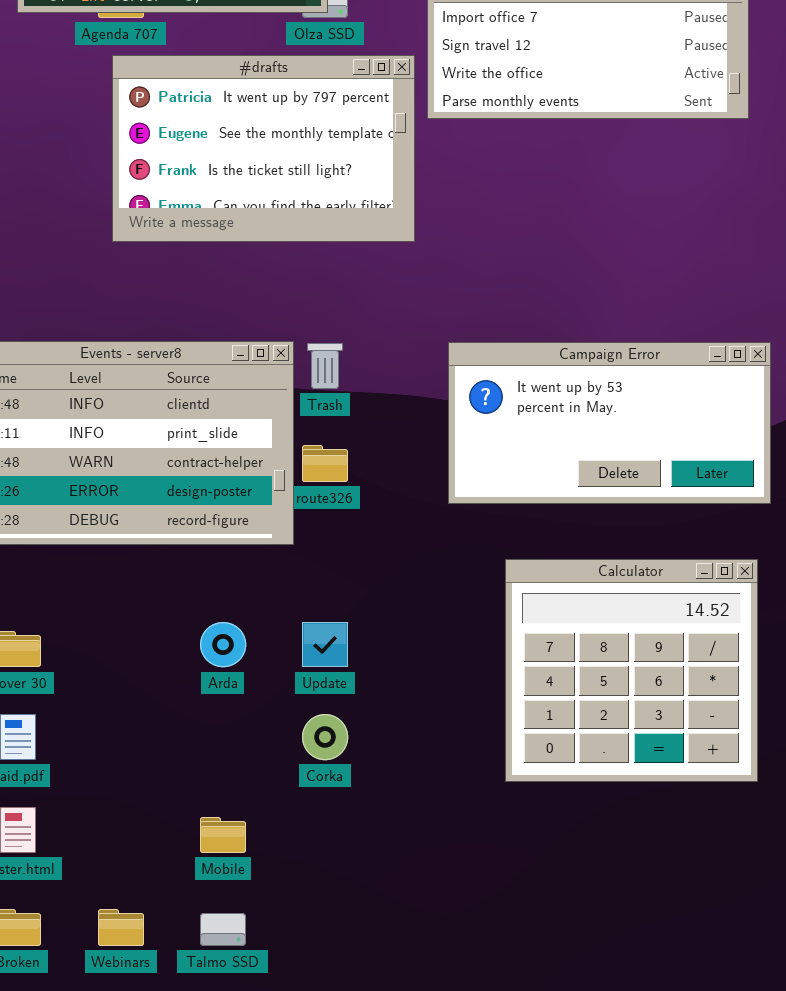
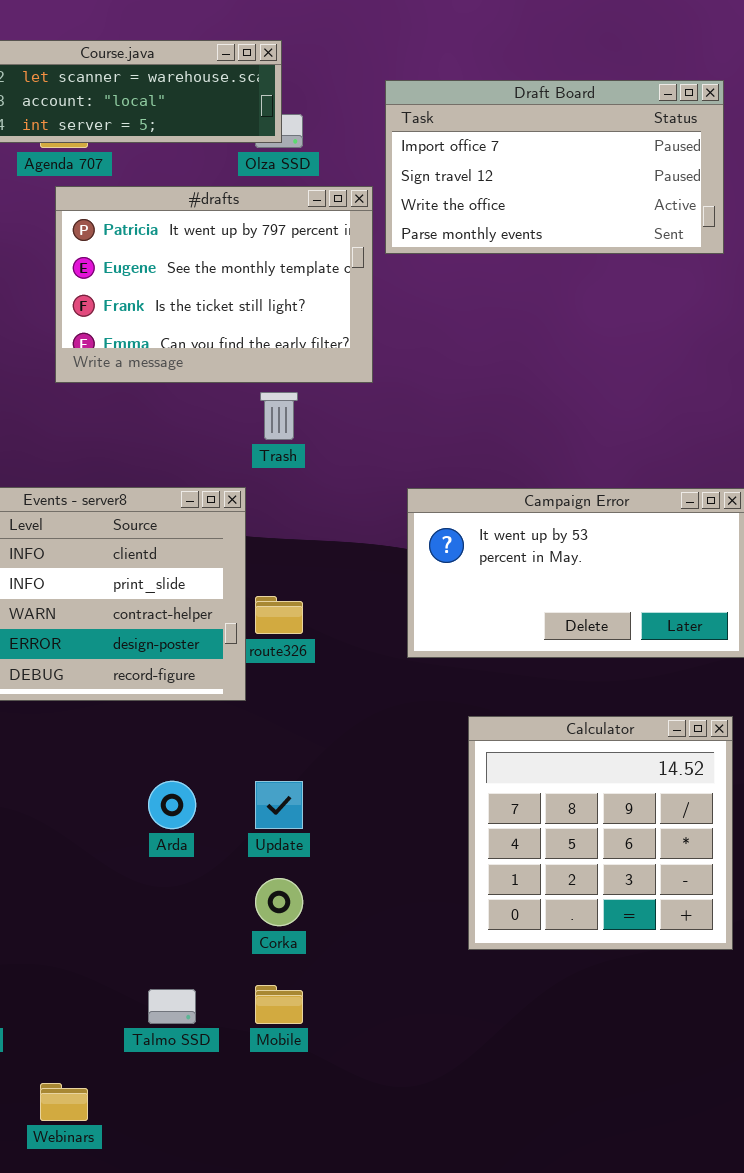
Trash: [307,343,343,389] -> [260,392,298,440], moved
Mobile: [200,817,246,853] -> [255,985,303,1024], moved
Talmo SSD: [200,913,246,946] -> [148,989,196,1024], moved

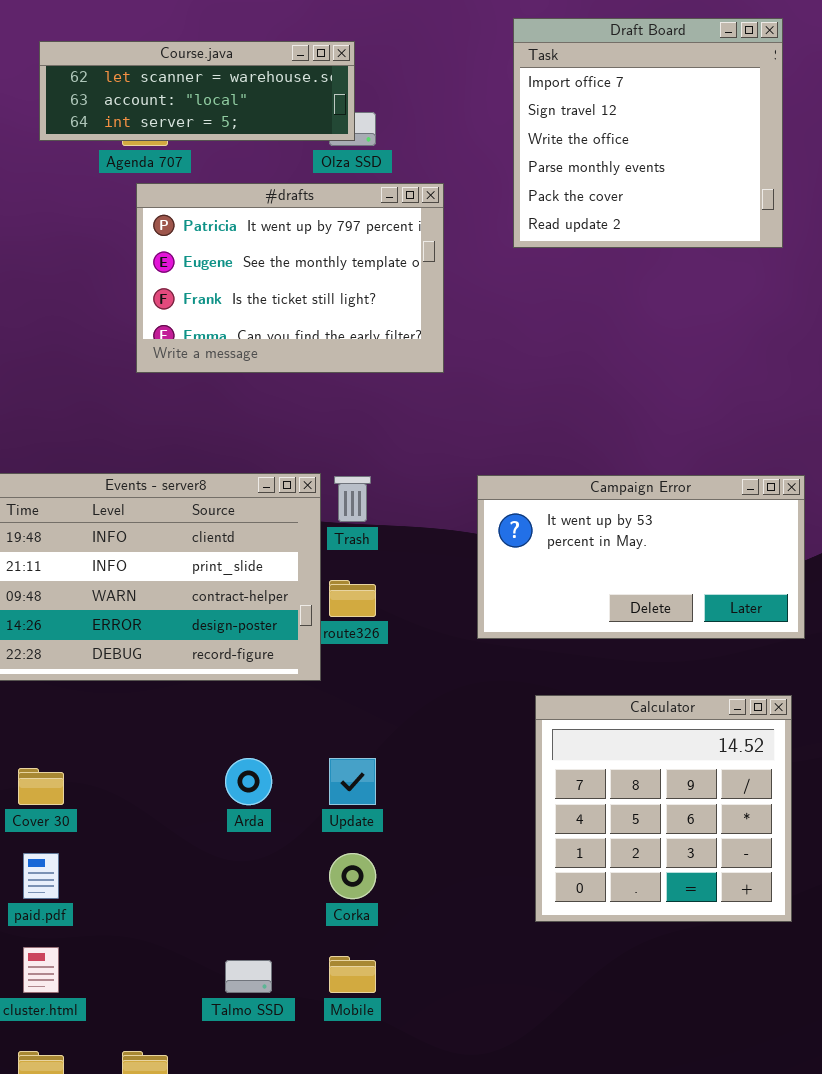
Draft Board: [385,80,724,254] -> [513,18,783,248], resized
Trash: [260,392,298,440] -> [334,476,371,522], moved

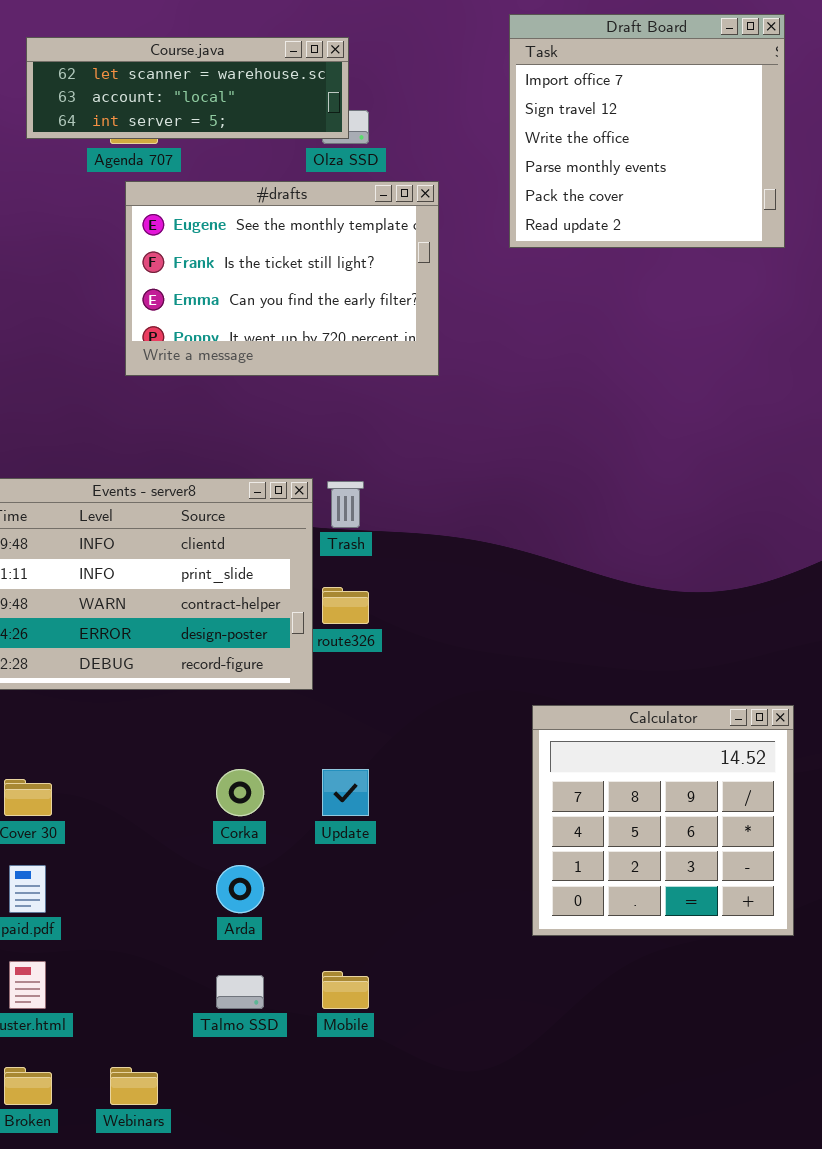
#drafts: [136,183,444,373] -> [125,181,439,376], scrolled down 1 row
Campaign Error: [477,475,805,639] -> none, closed
Arda: [225,758,272,805] -> [216,865,264,913], moved
Corka: [329,853,376,899] -> [216,769,264,816], moved

